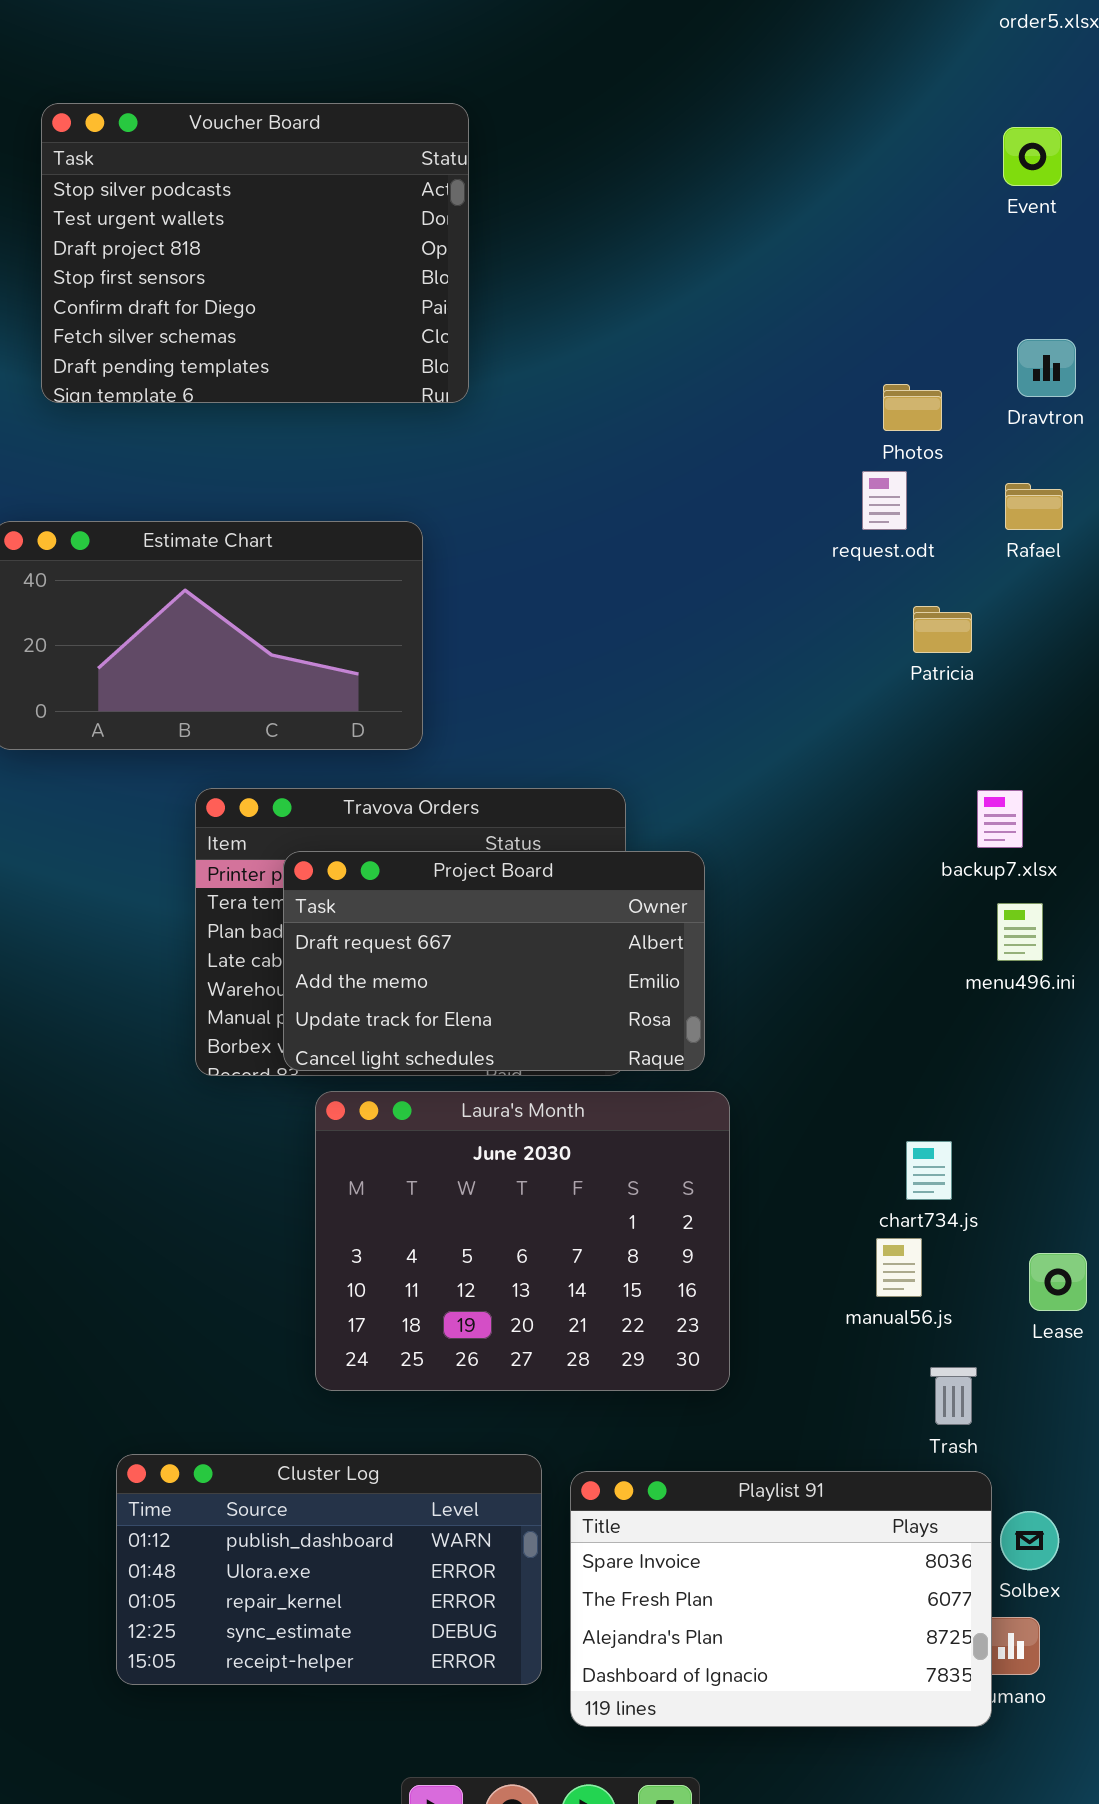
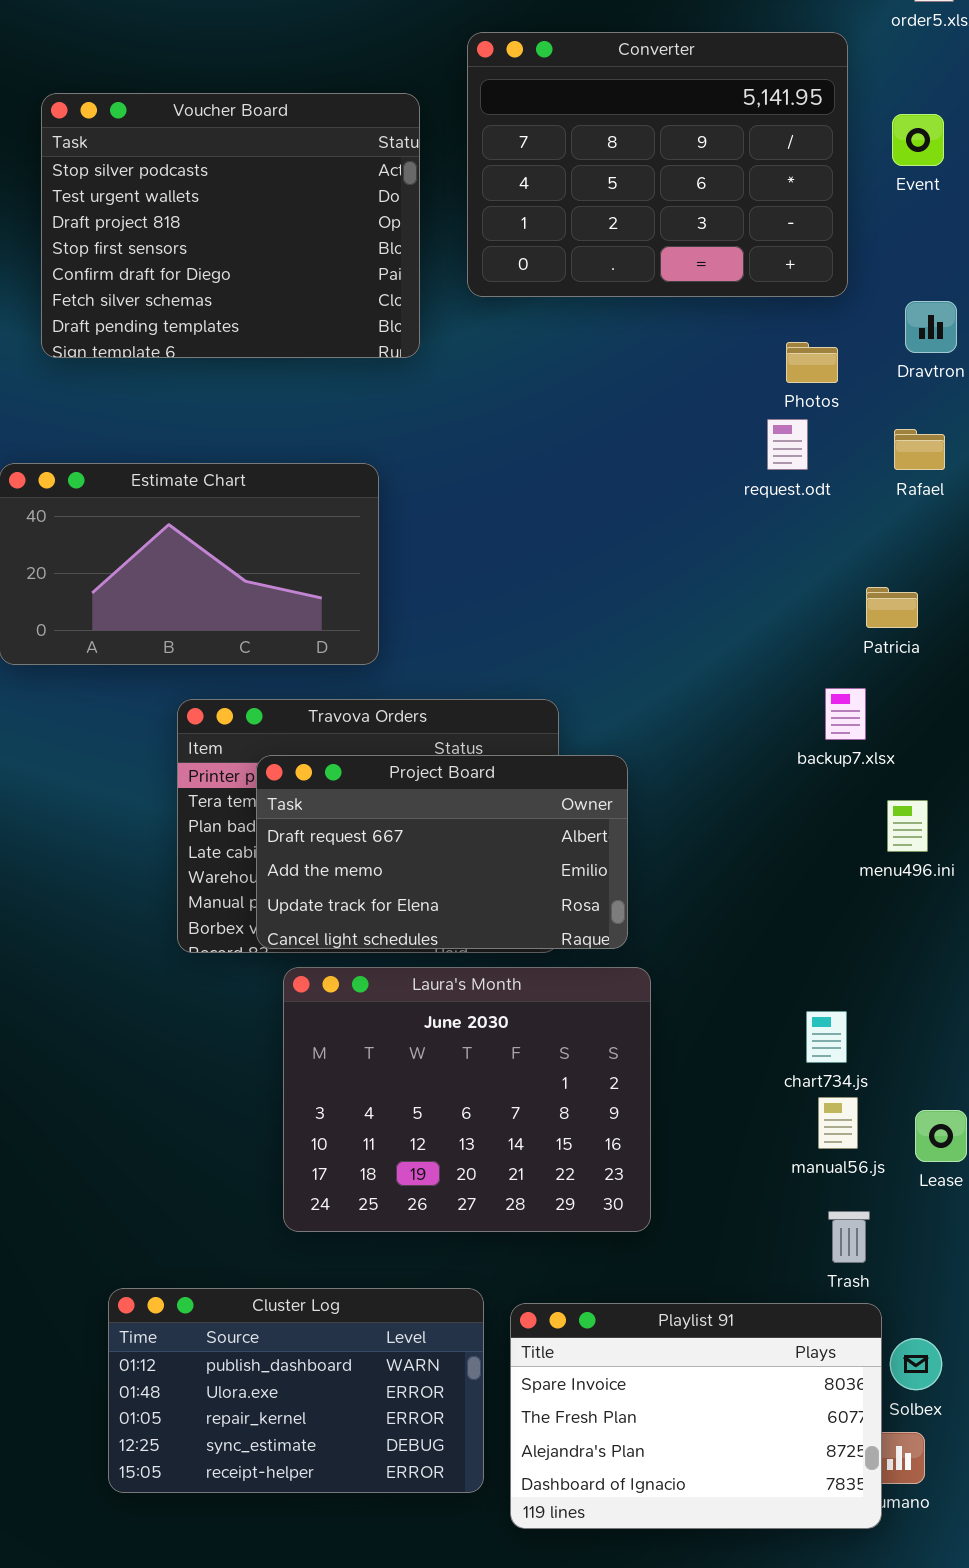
Converter: none -> [467,32,848,297], opened
Patricia: [913,606,972,653] -> [866,587,918,628], moved
backup7.xlsx: [977,790,1023,848] -> [825,688,866,740], moved
manual56.js: [876,1238,922,1297] -> [818,1097,858,1149], moved

